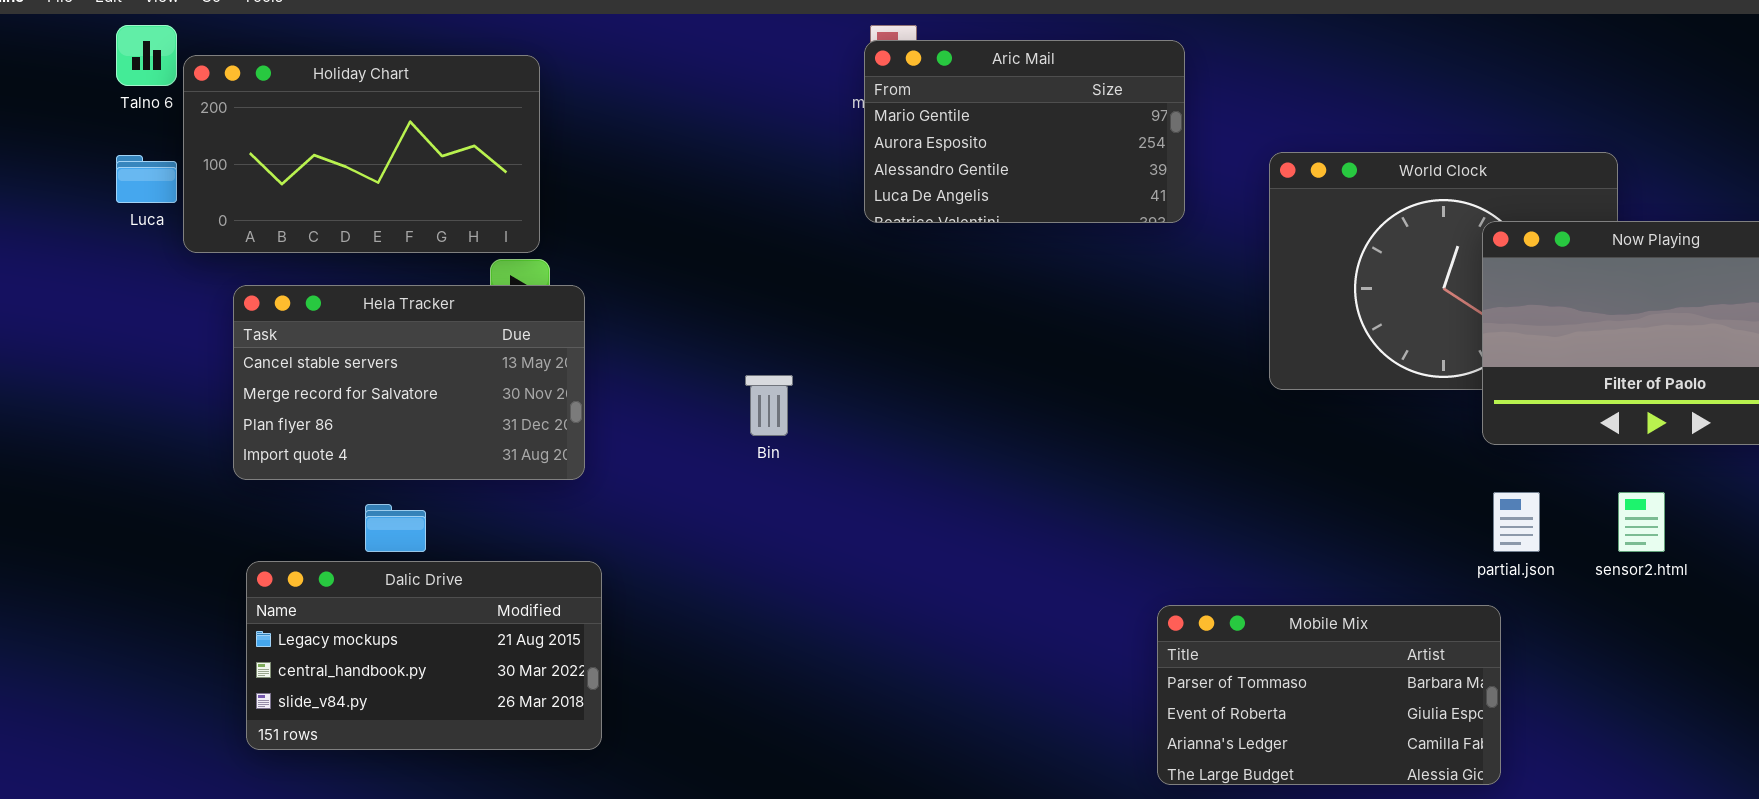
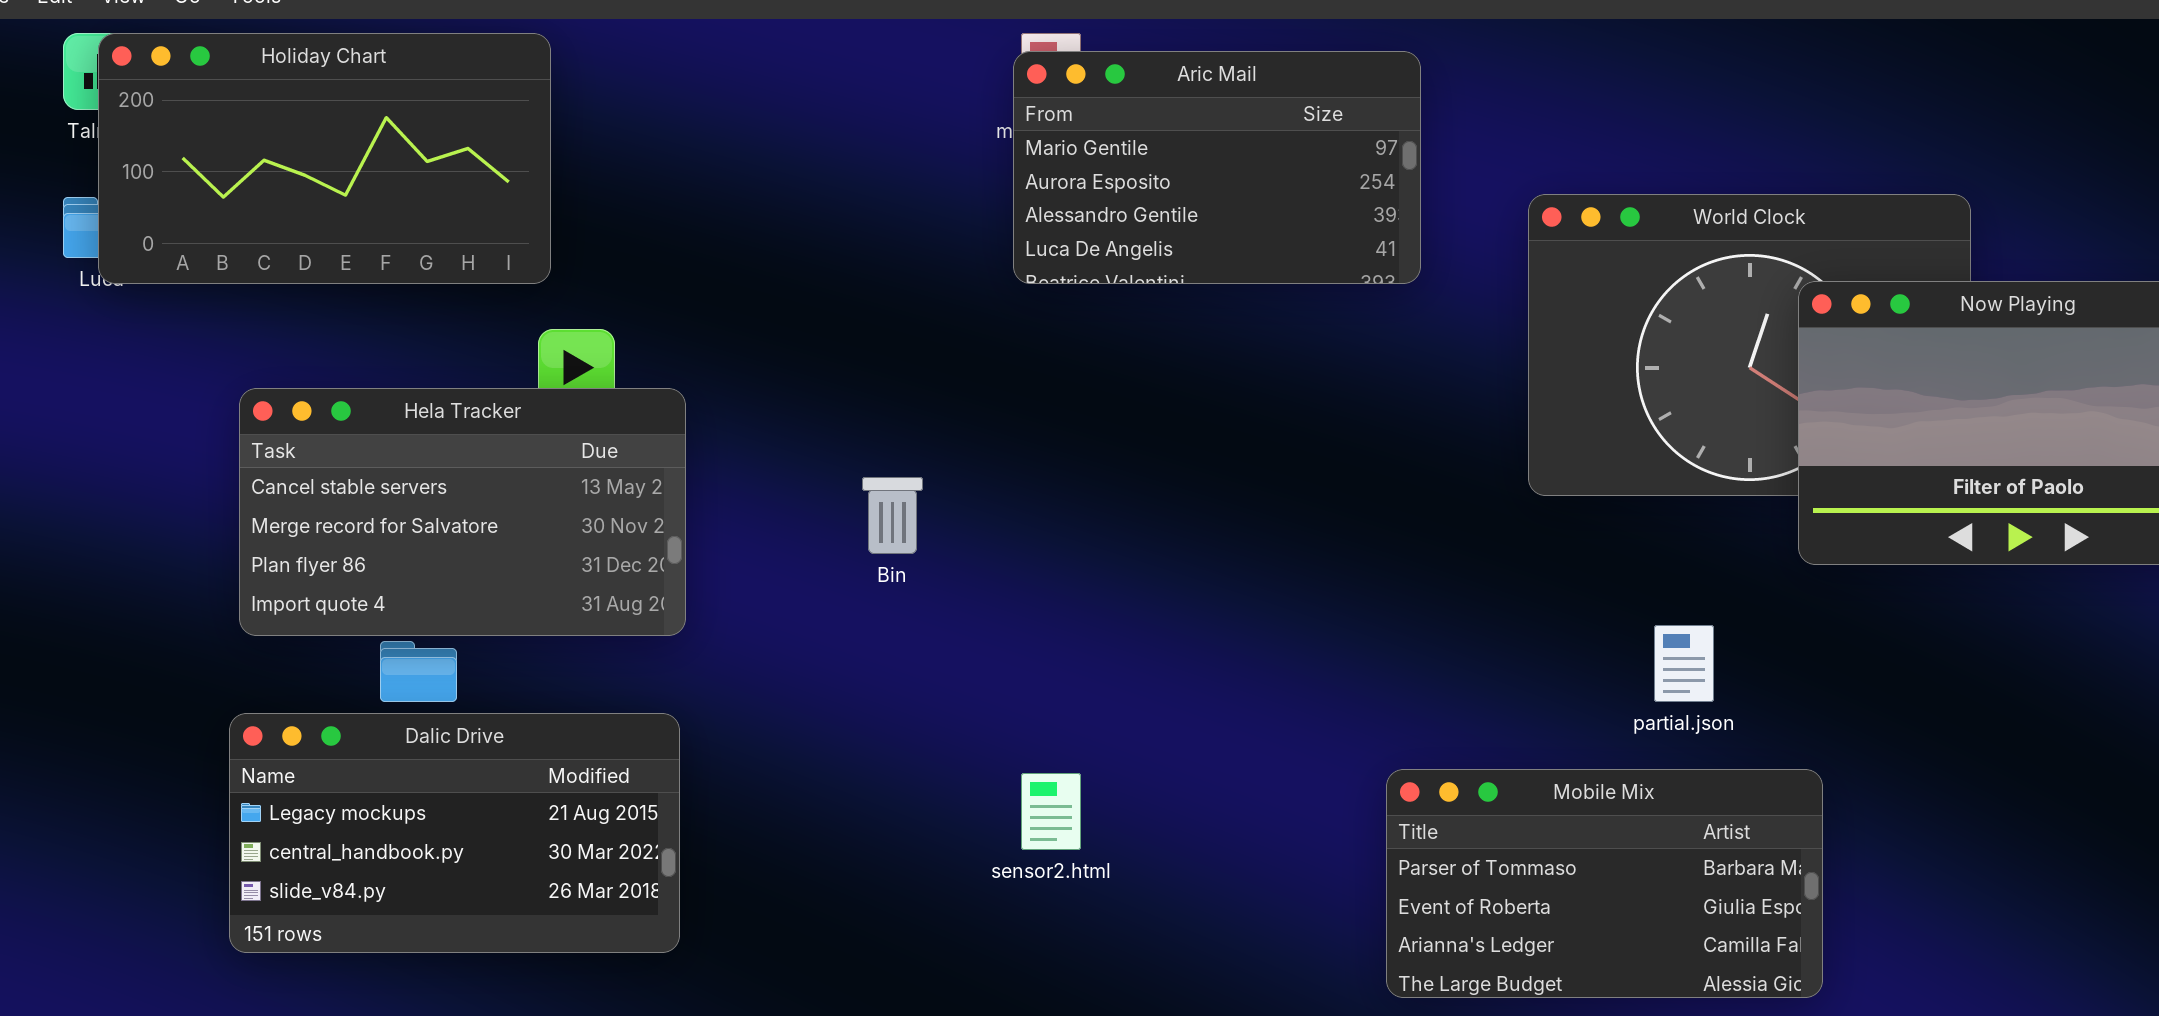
Holiday Chart: [183,55,540,253] -> [98,33,551,284], moved
Hela Tracker: [233,285,585,480] -> [239,388,686,636], moved
partial.json: [1493,492,1540,552] -> [1654,625,1714,702], moved
sensor2.html: [1618,492,1665,552] -> [1021,773,1081,850], moved

